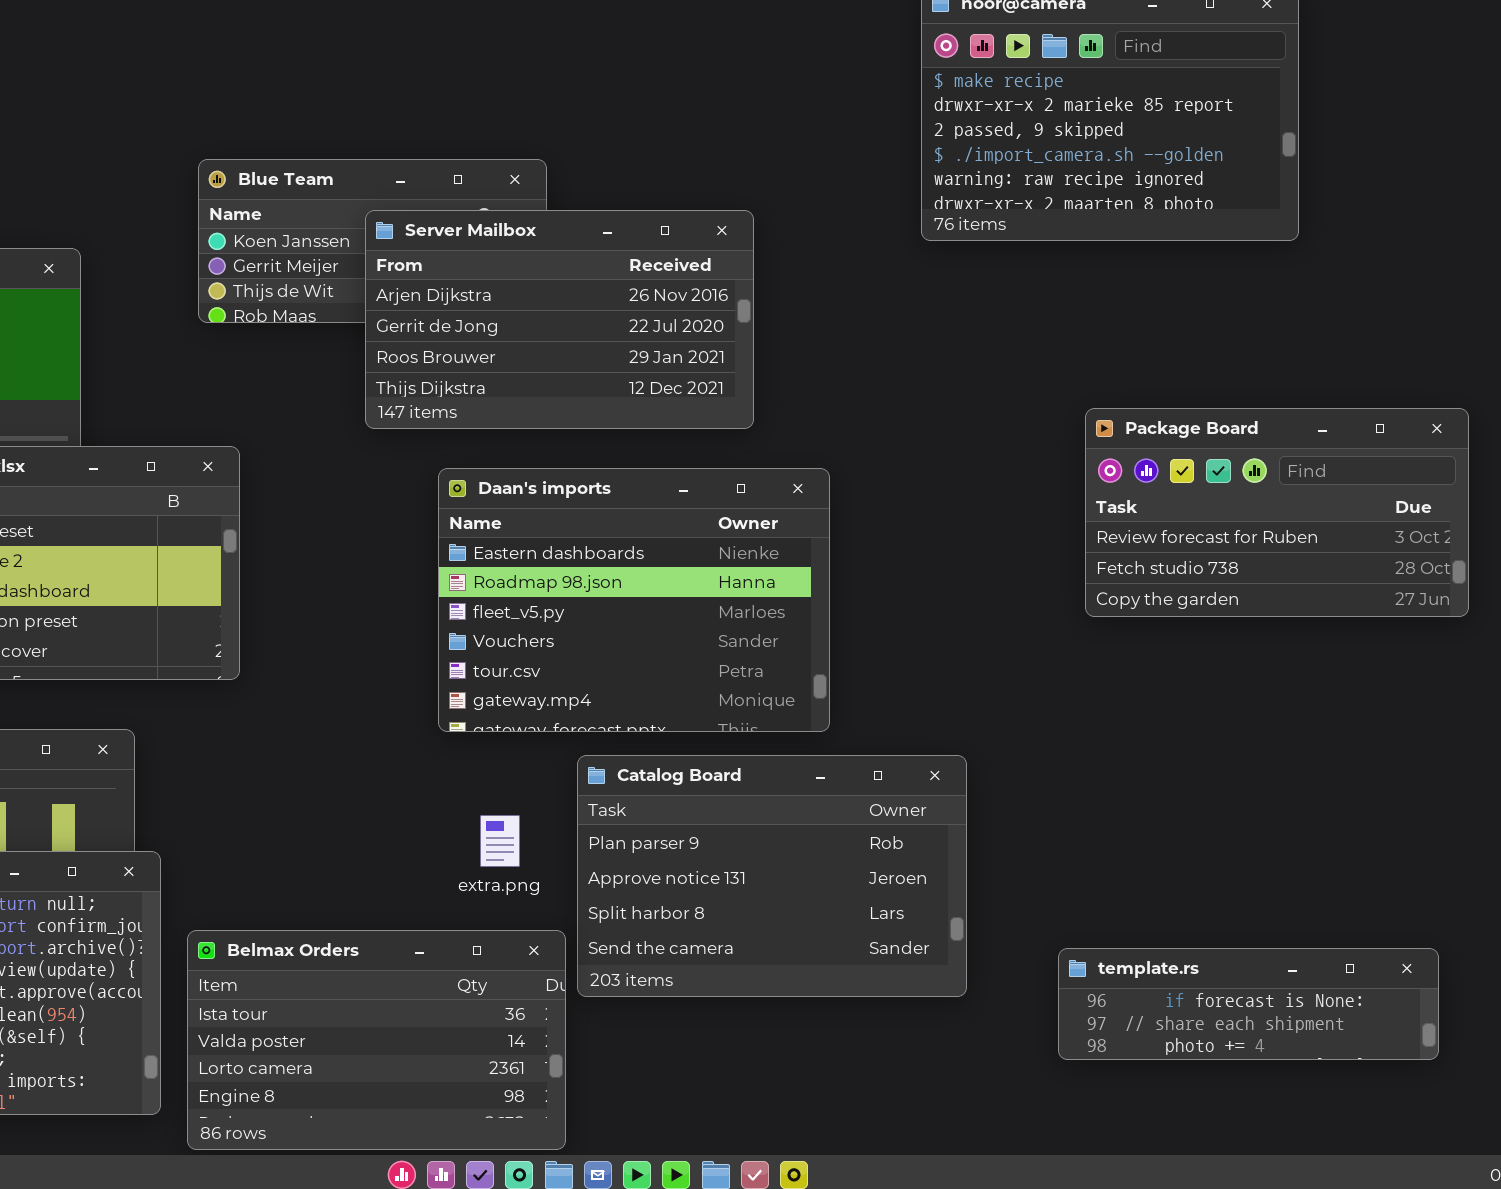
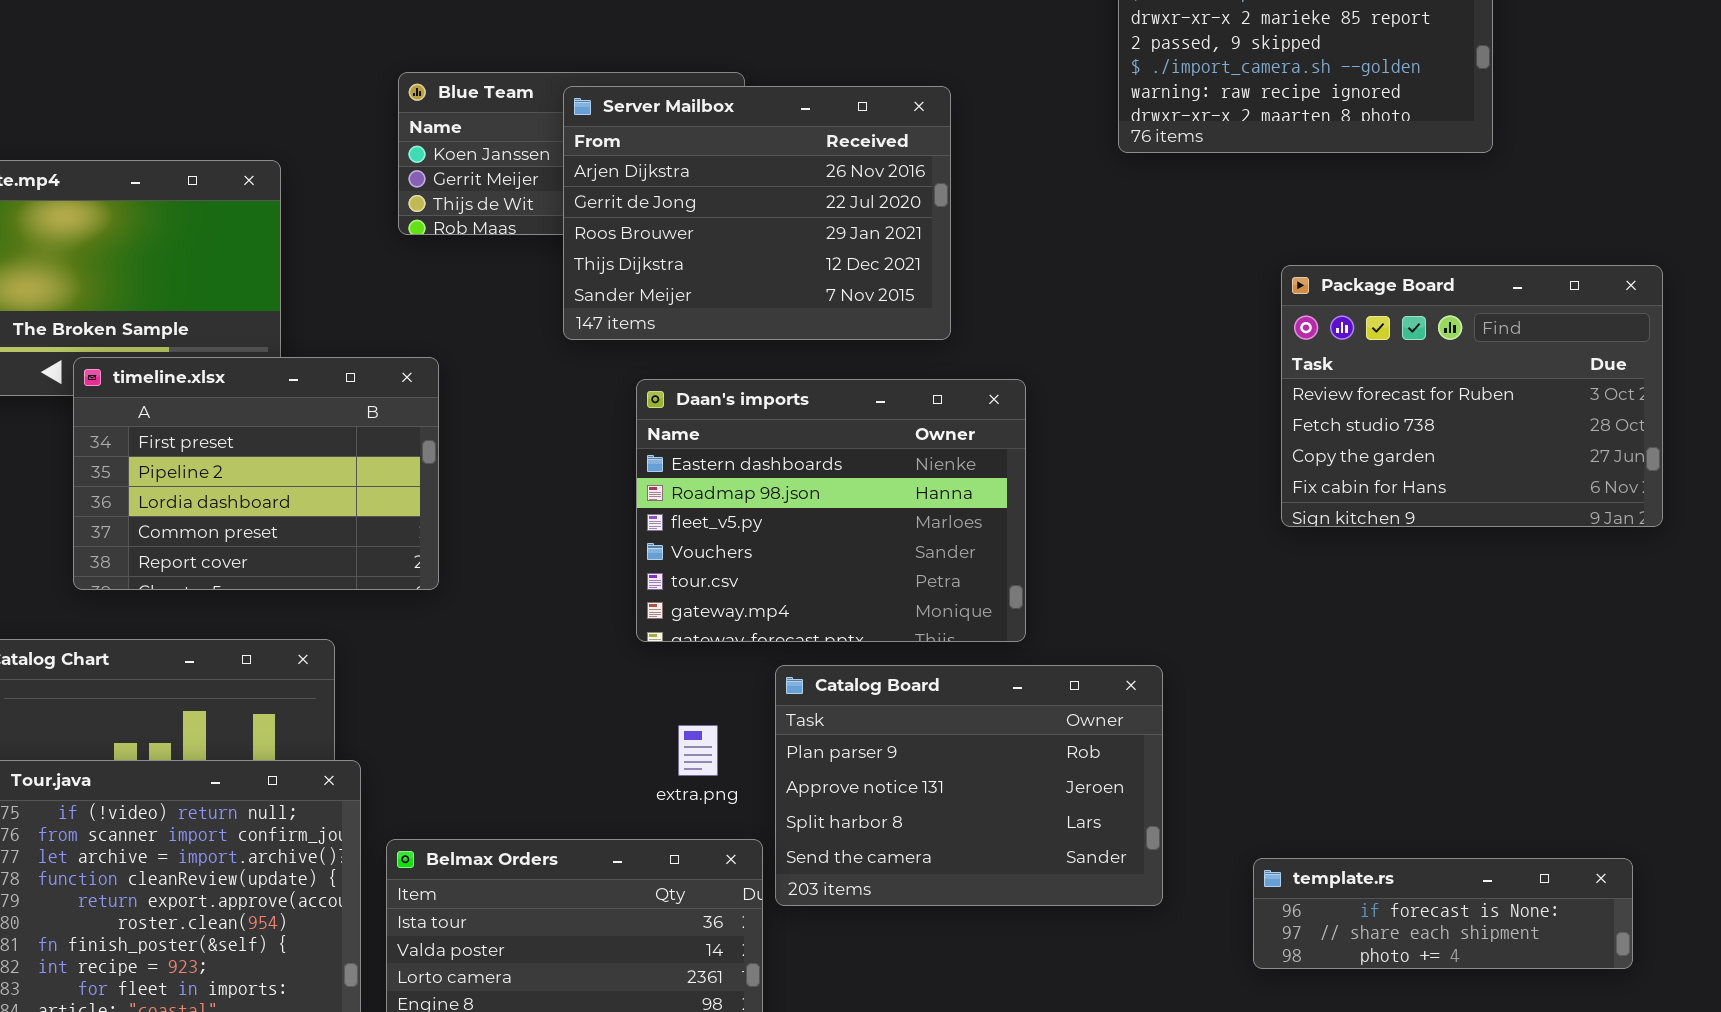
Server Mailbox: [365,210,754,429] -> [563,86,951,340], resized
Package Board: [1085,408,1469,617] -> [1281,265,1663,527], resized

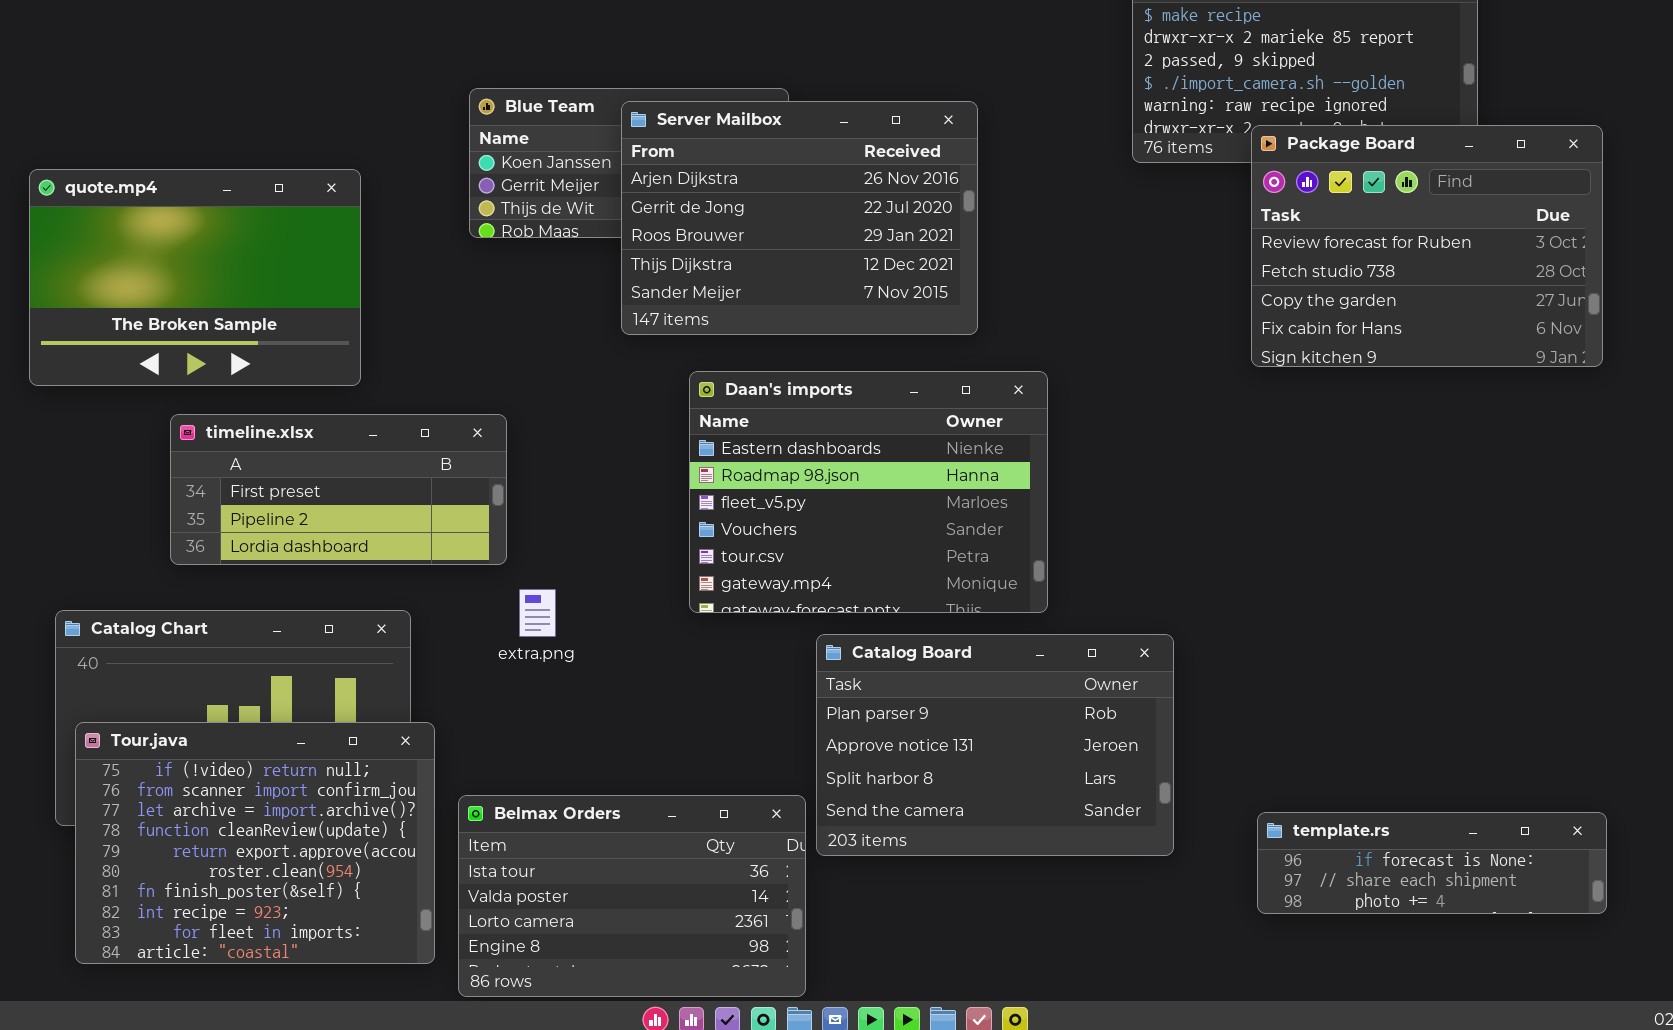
Package Board: [1281,265,1663,527] -> [1251,125,1603,367], moved
timeline.xlsx: [73,357,439,590] -> [170,414,507,565], resized
extra.png: [678,725,718,776] -> [519,589,556,637], moved

